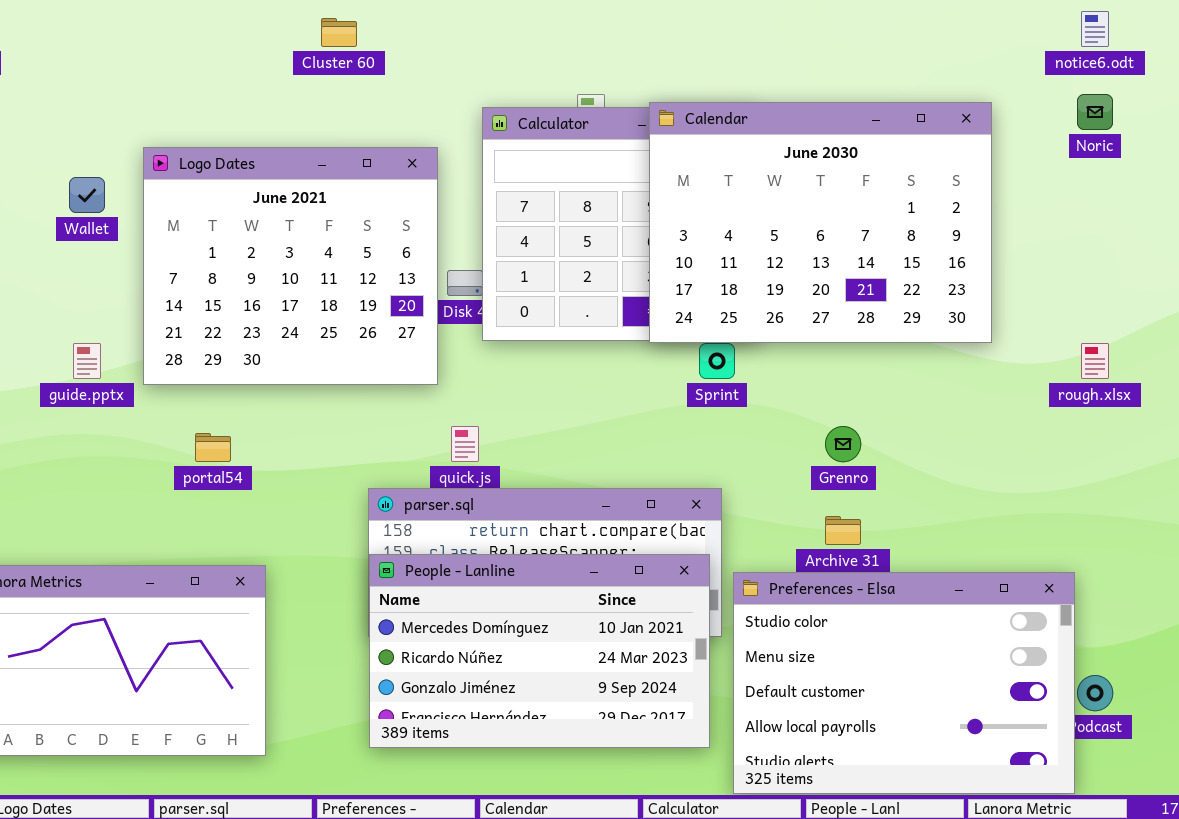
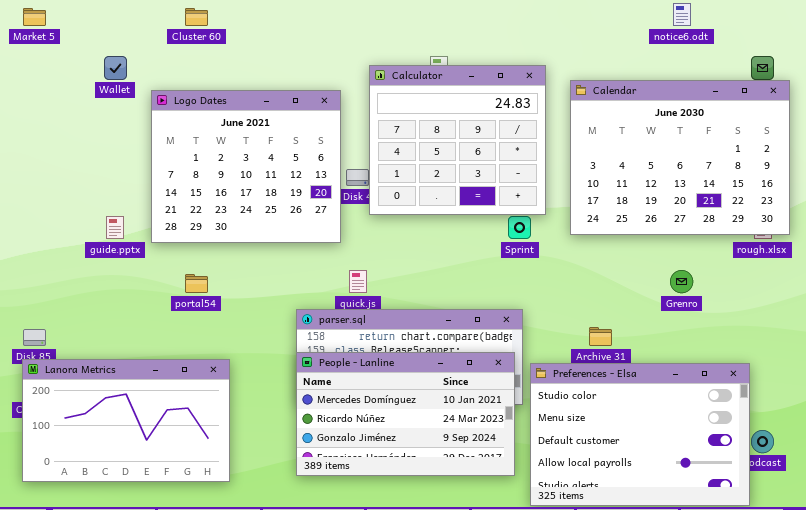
notice6.odt: [1081,11,1109,47] -> [673,3,691,26], moved
Cluster 60: [321,18,357,47] -> [185,8,208,26], moved
Calendar: [649,102,992,343] -> [570,80,790,235], moved
Wallet: [69,177,105,213] -> [104,56,127,80], moved
Grenro: [825,426,861,462] -> [670,270,693,293], moved

